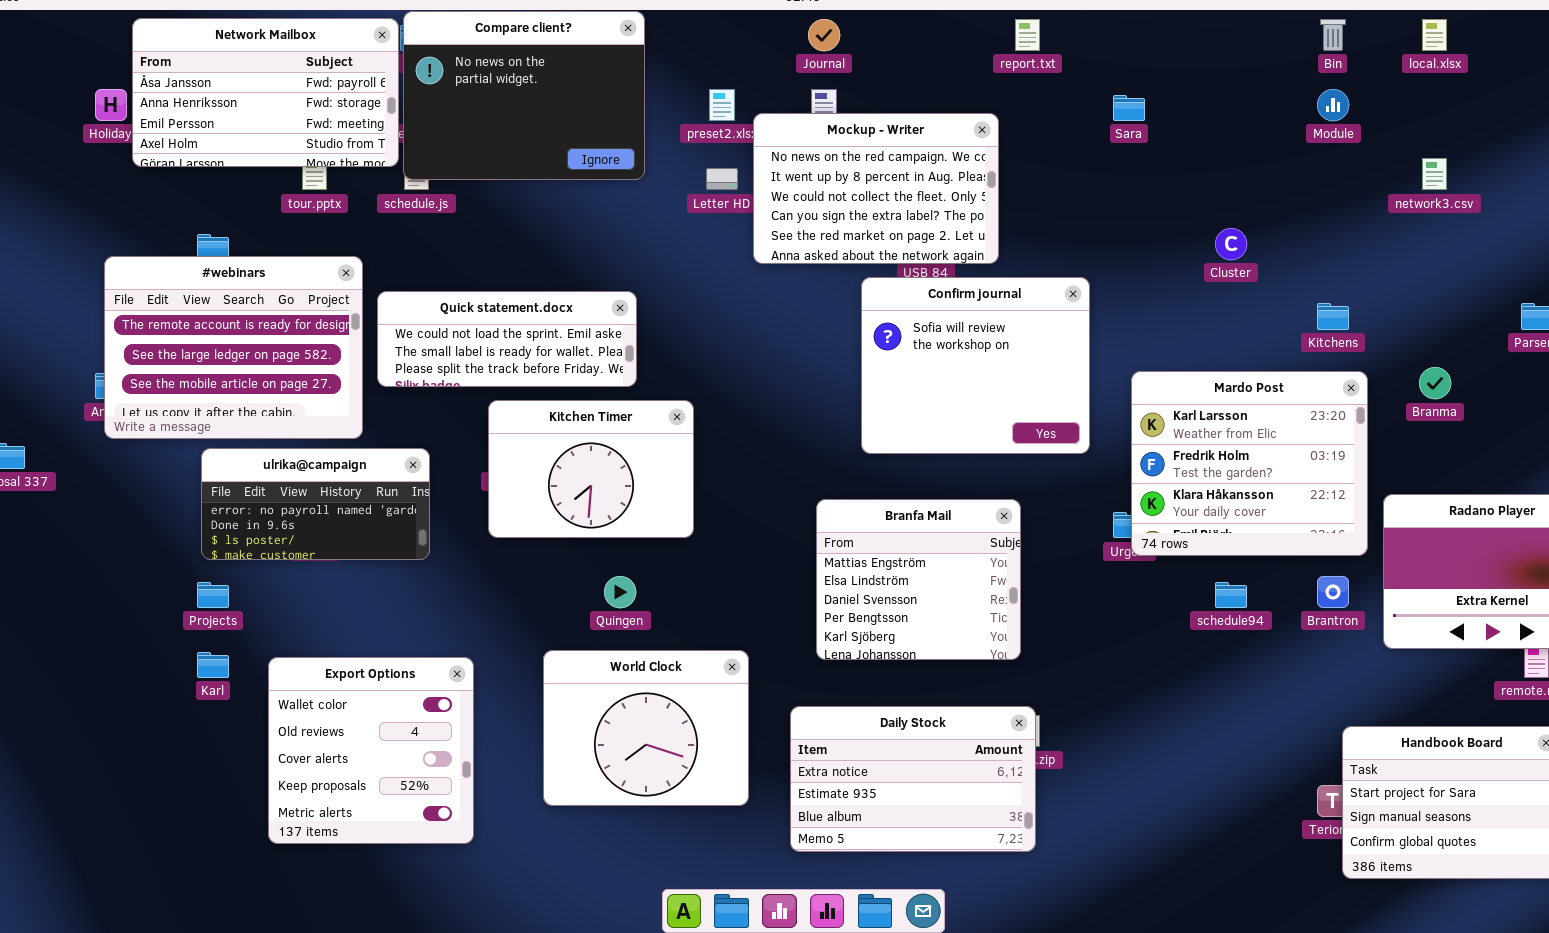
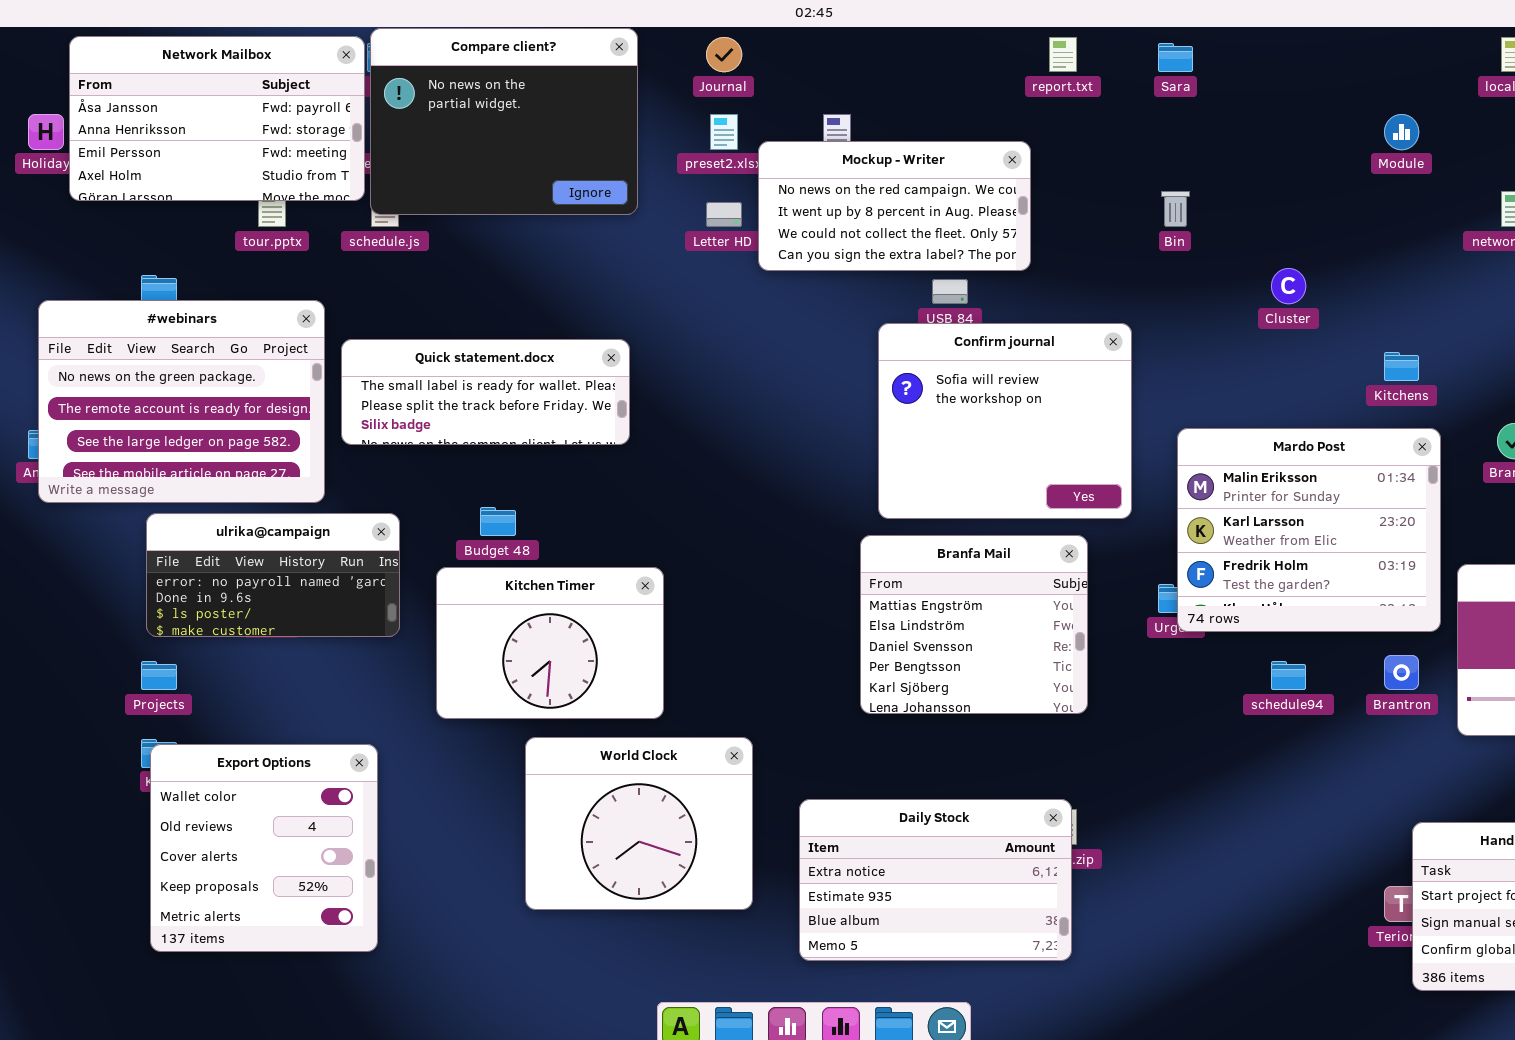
Journal: [808,19,840,51] -> [706,37,742,72], moved
Bin: [1320,19,1346,51] -> [1161,191,1190,227], moved
Sara: [1113,95,1145,121] -> [1158,43,1193,72], moved
Mockup - Writer: [753,113,999,264] -> [758,141,1031,271], resized
#webinars: [104,256,363,439] -> [38,300,325,503], scrolled up 1 row
Quick statement.docx: [377,291,637,387] -> [341,339,630,445], scrolled down 1 row
Mardo Post: [1131,371,1368,556] -> [1177,428,1441,632], scrolled up 1 row
Kitchen Timer: [488,400,694,538] -> [436,567,664,719], moved
Branfa Mail: [816,499,1021,660] -> [860,535,1088,714], moved
Export Options: [268,657,474,844] -> [150,744,378,952], moved

